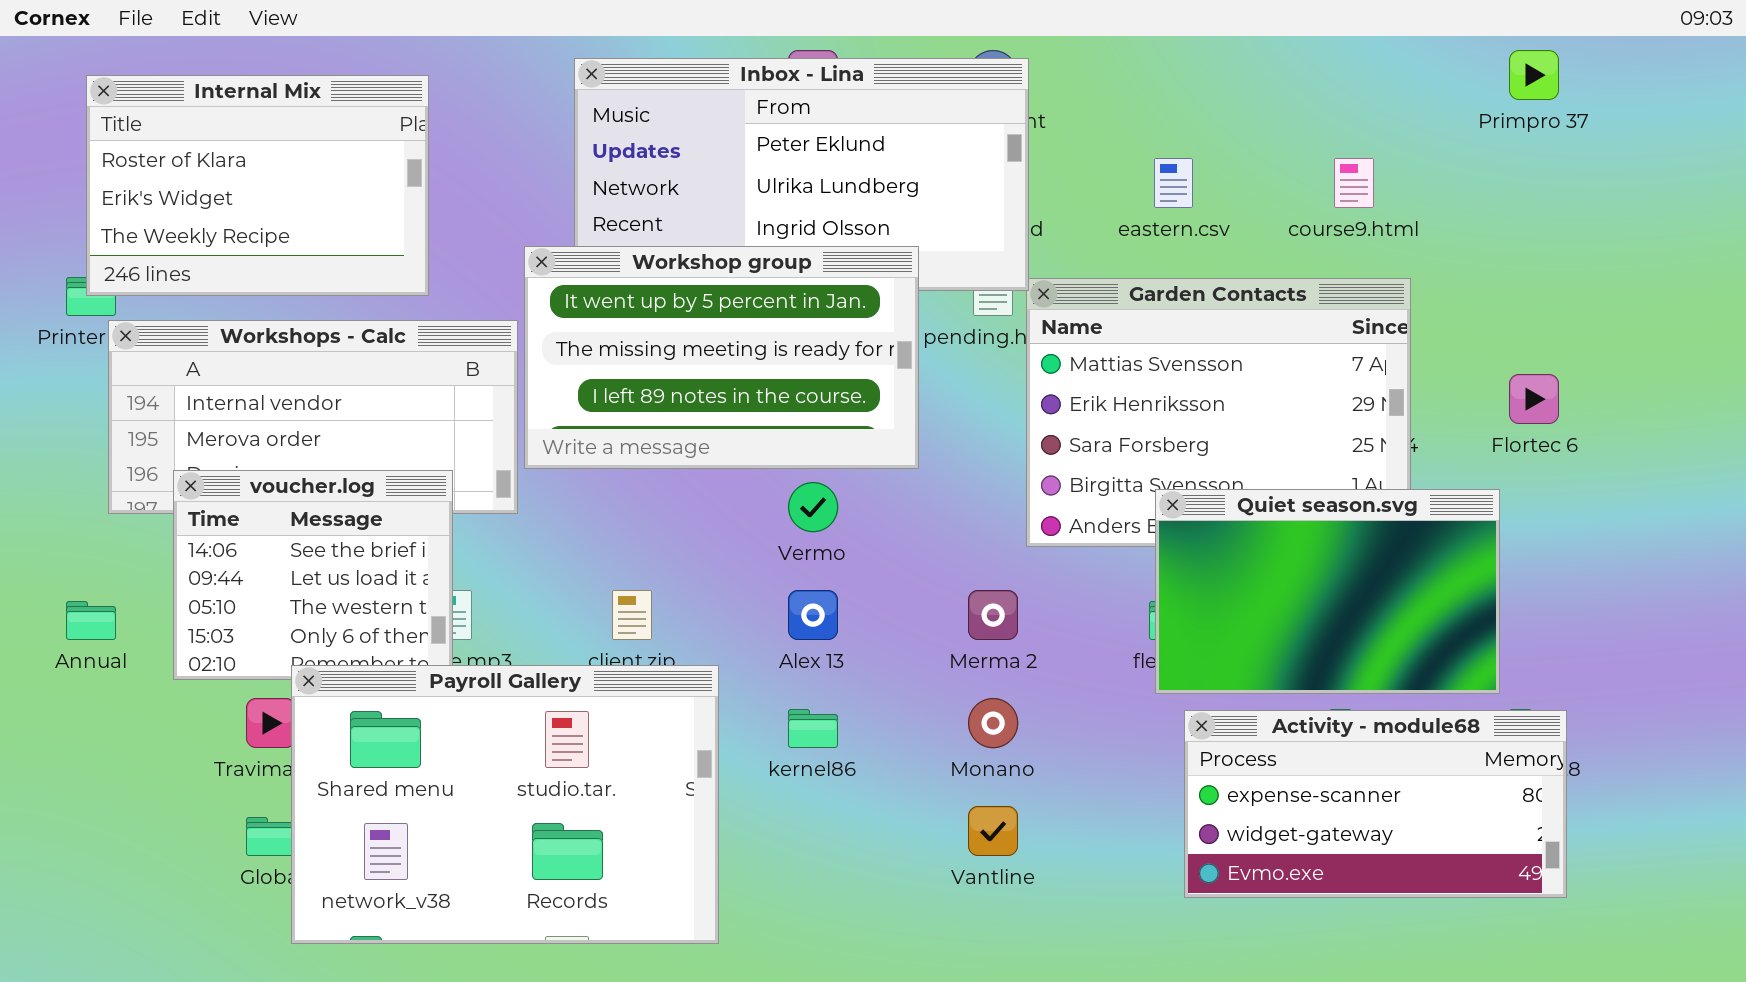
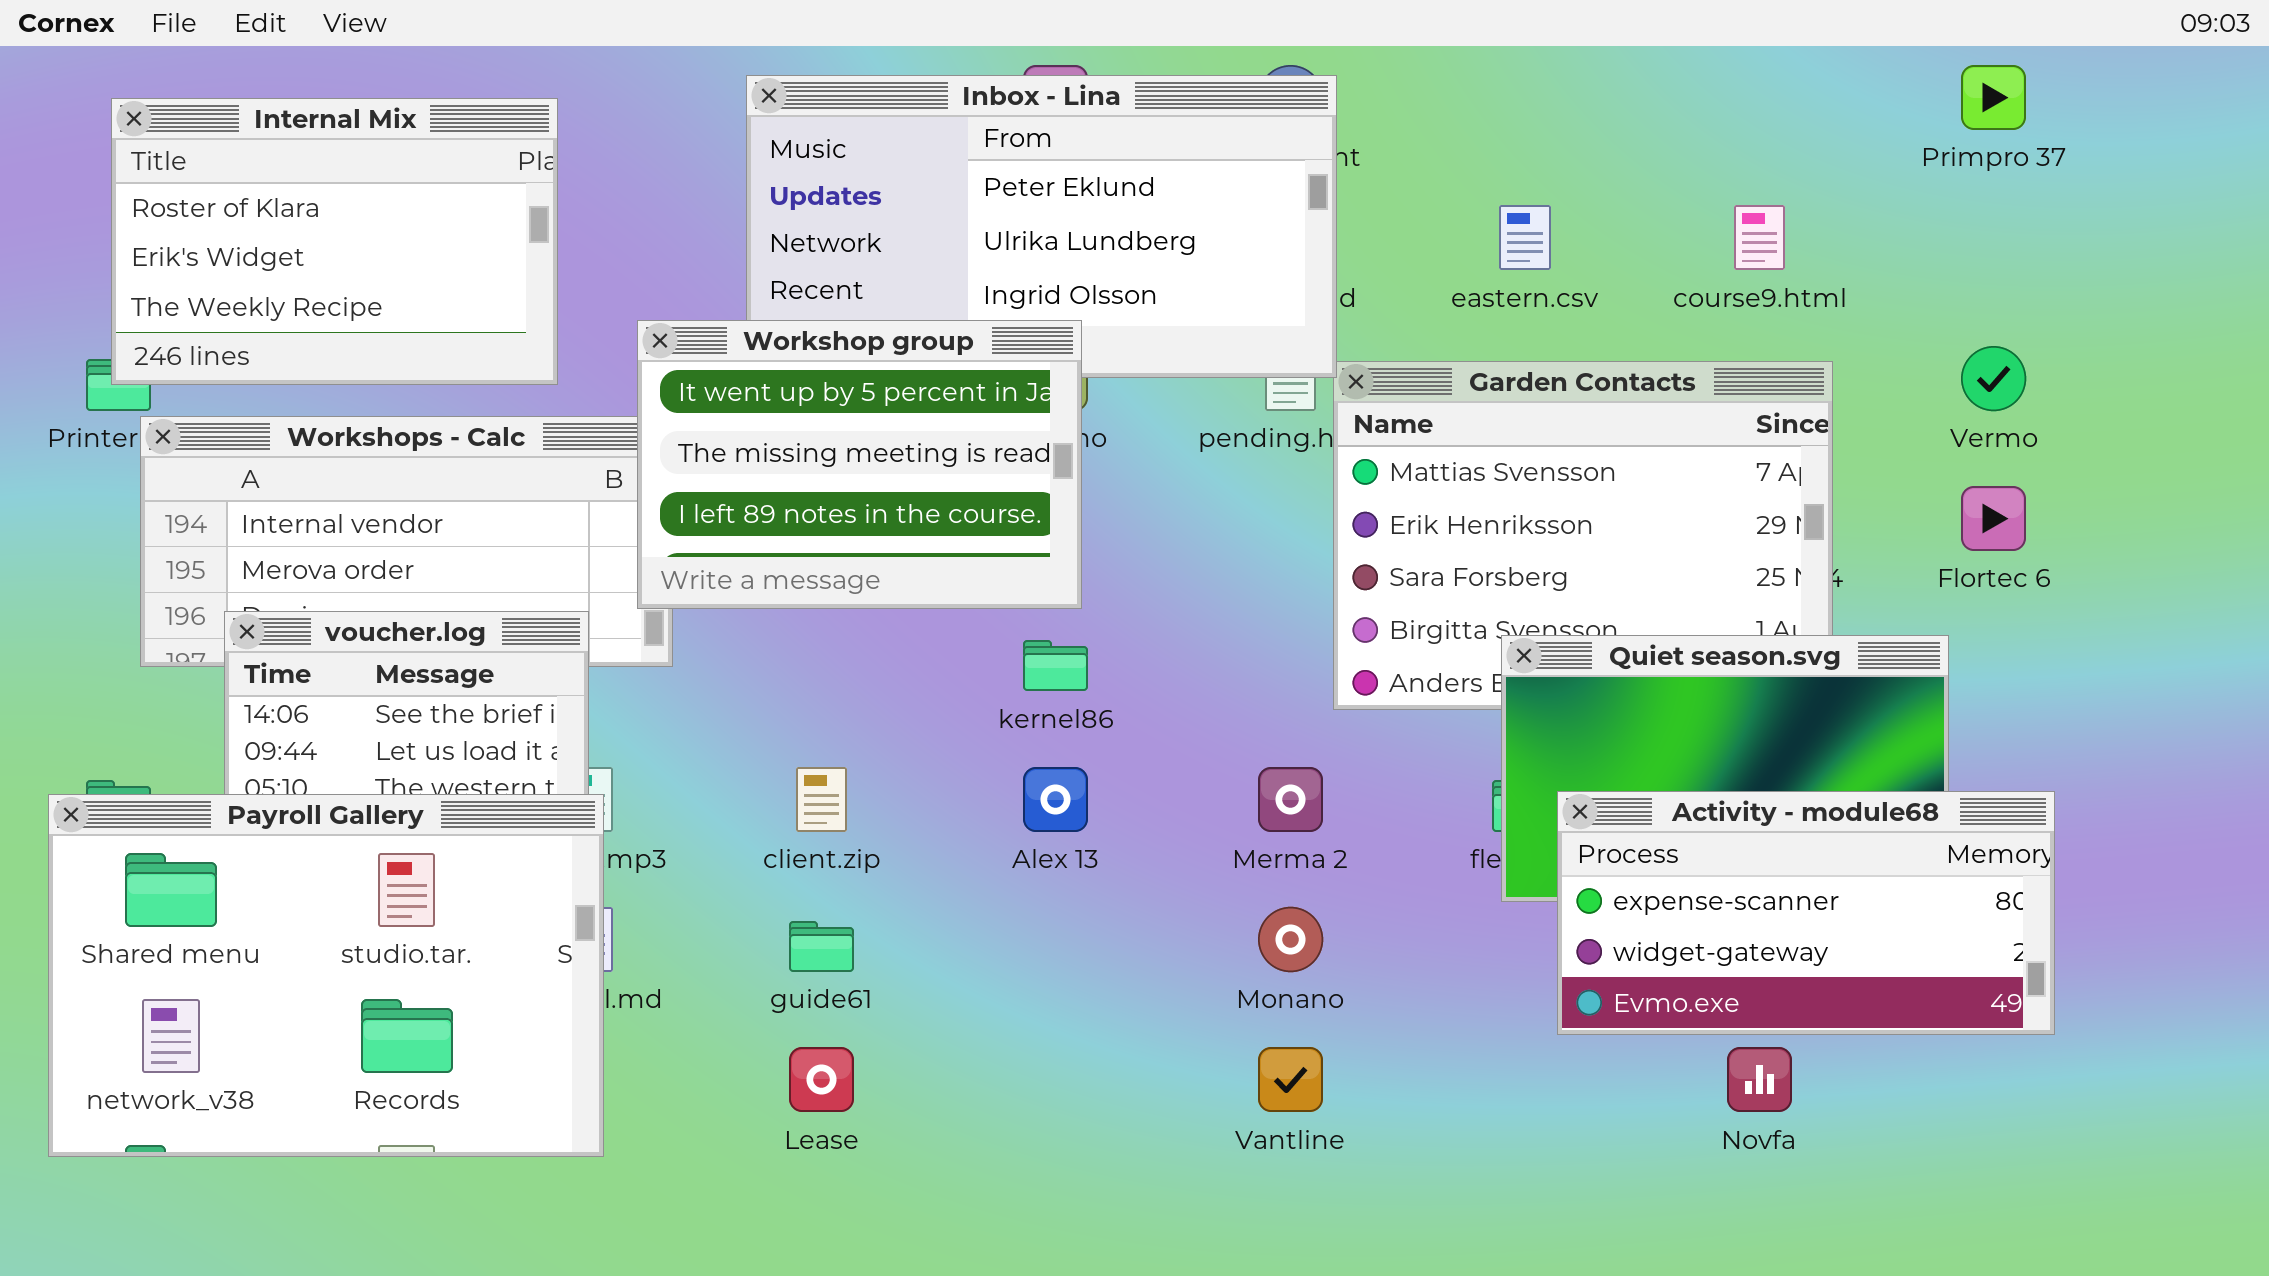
Workshop group: [524,246,919,469] -> [637,320,1082,609], moved, resized
Vermo: [788,482,838,532] -> [1961,346,2026,411], moved
Payroll Gallery: [291,665,719,944] -> [48,794,604,1157], moved
kernel86: [788,709,838,748] -> [1023,640,1088,691], moved
Activity - module68: [1184,710,1567,898] -> [1557,791,2055,1035], moved

